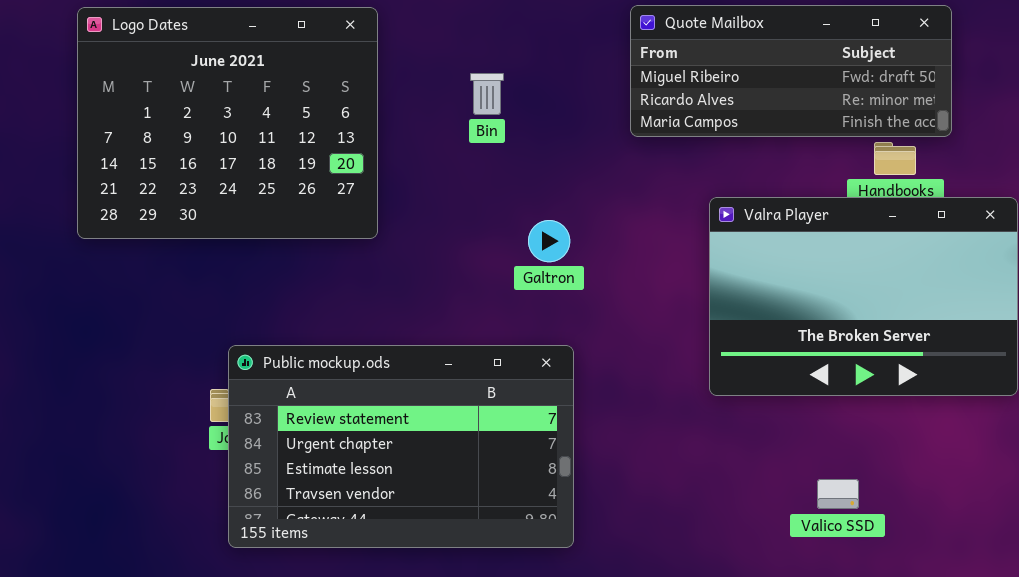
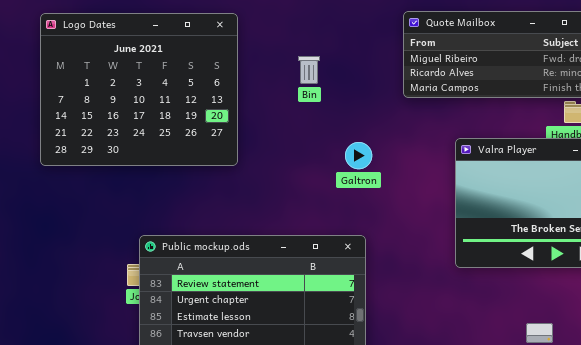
Galtron: [528,220,570,262] -> [345,142,372,169], moved

